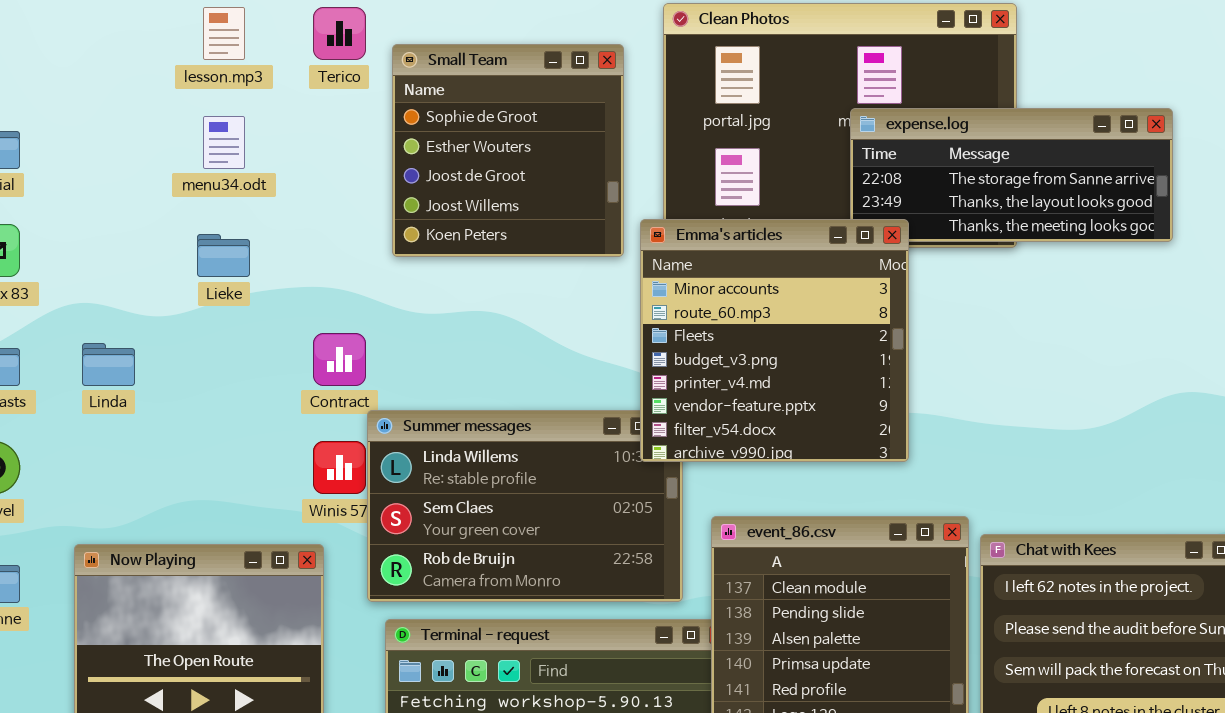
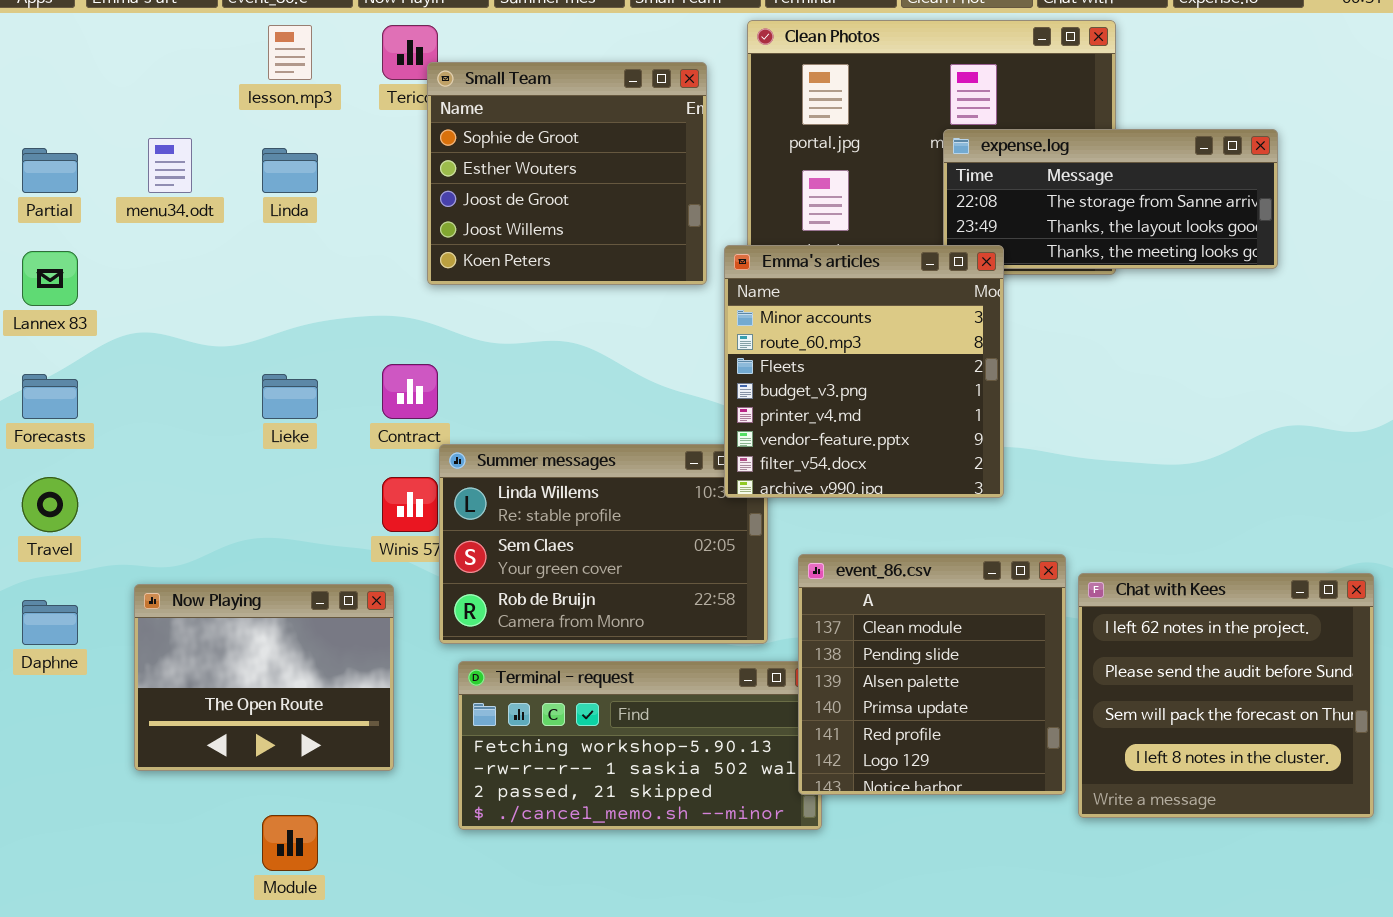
Small Team: [392,44,624,257] -> [427,62,707,285], resized
menu34.odt: [203,116,245,169] -> [148,138,192,193], moved
Lieke: [197,234,250,277] -> [262,374,318,419], moved
Linda: [82,343,135,386] -> [262,148,318,193], moved

